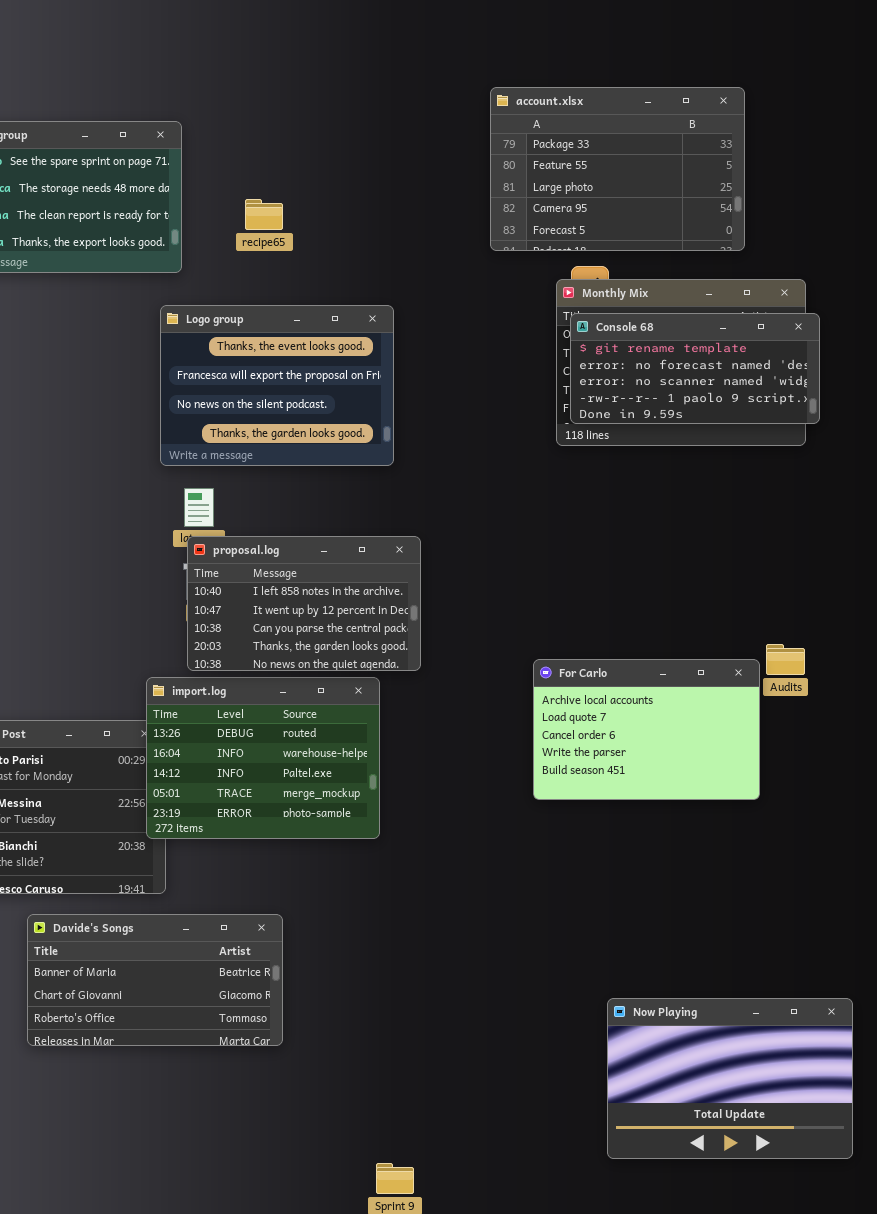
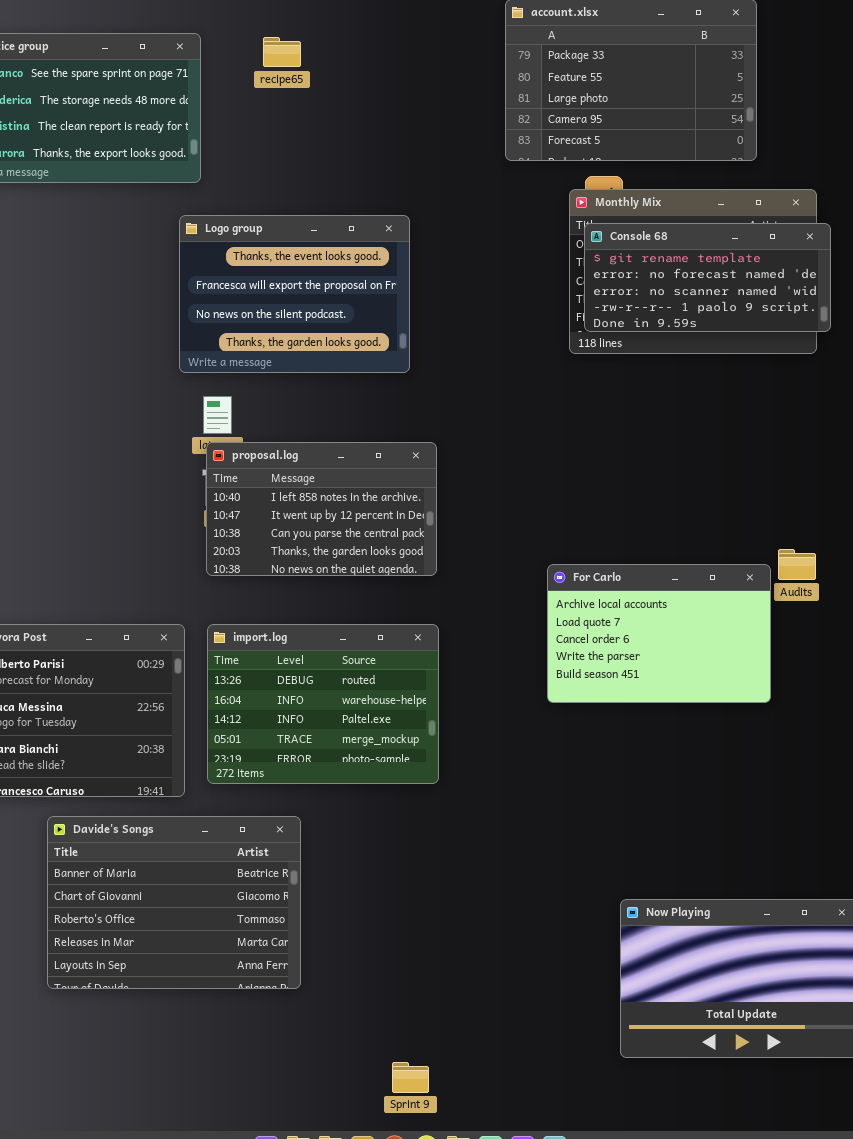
recipe65: [245,199,283,230] -> [263,37,301,67], moved
import.log: [146,677,380,839] -> [207,624,439,784], moved
Davide's Songs: [27,914,283,1046] -> [47,816,301,989], resized

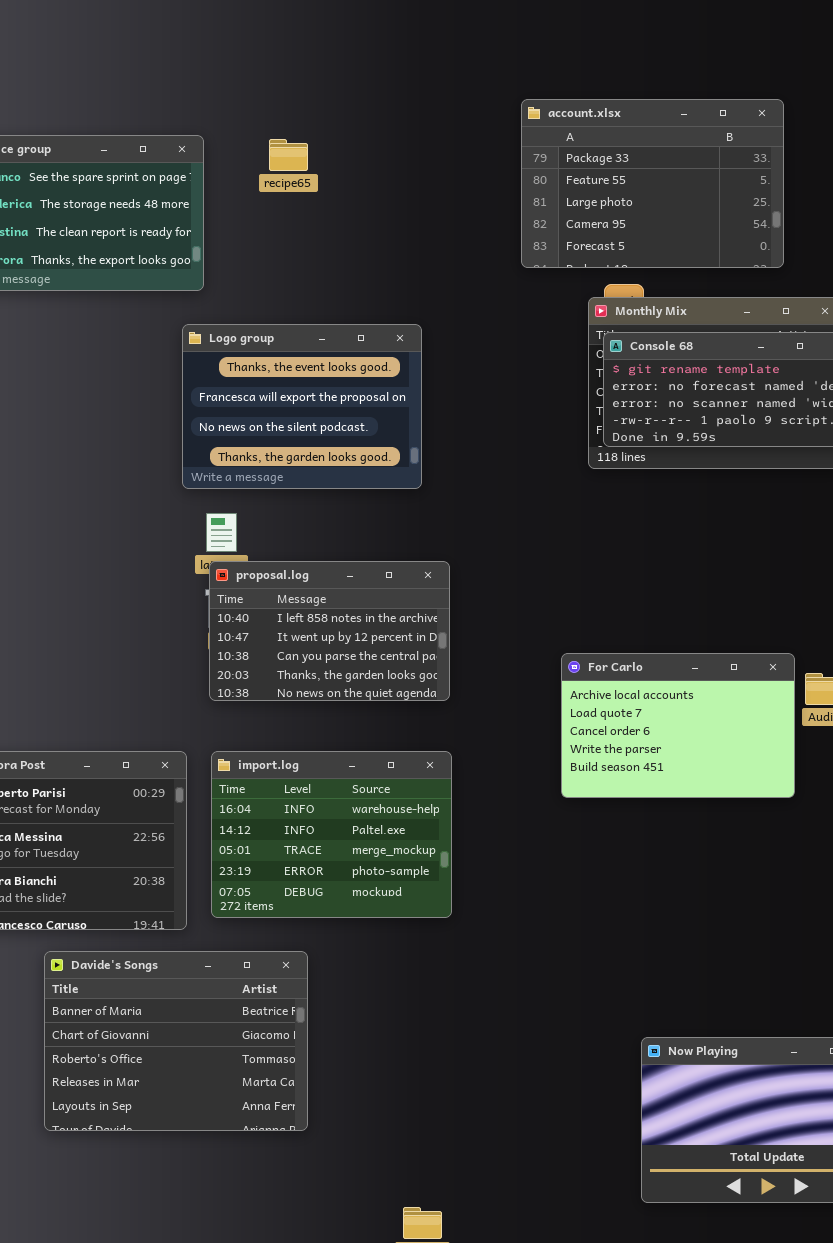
For Carlo: [547,564,771,703] -> [561,653,795,798], moved
import.log: [207,624,439,784] -> [211,751,452,918], scrolled down 1 row

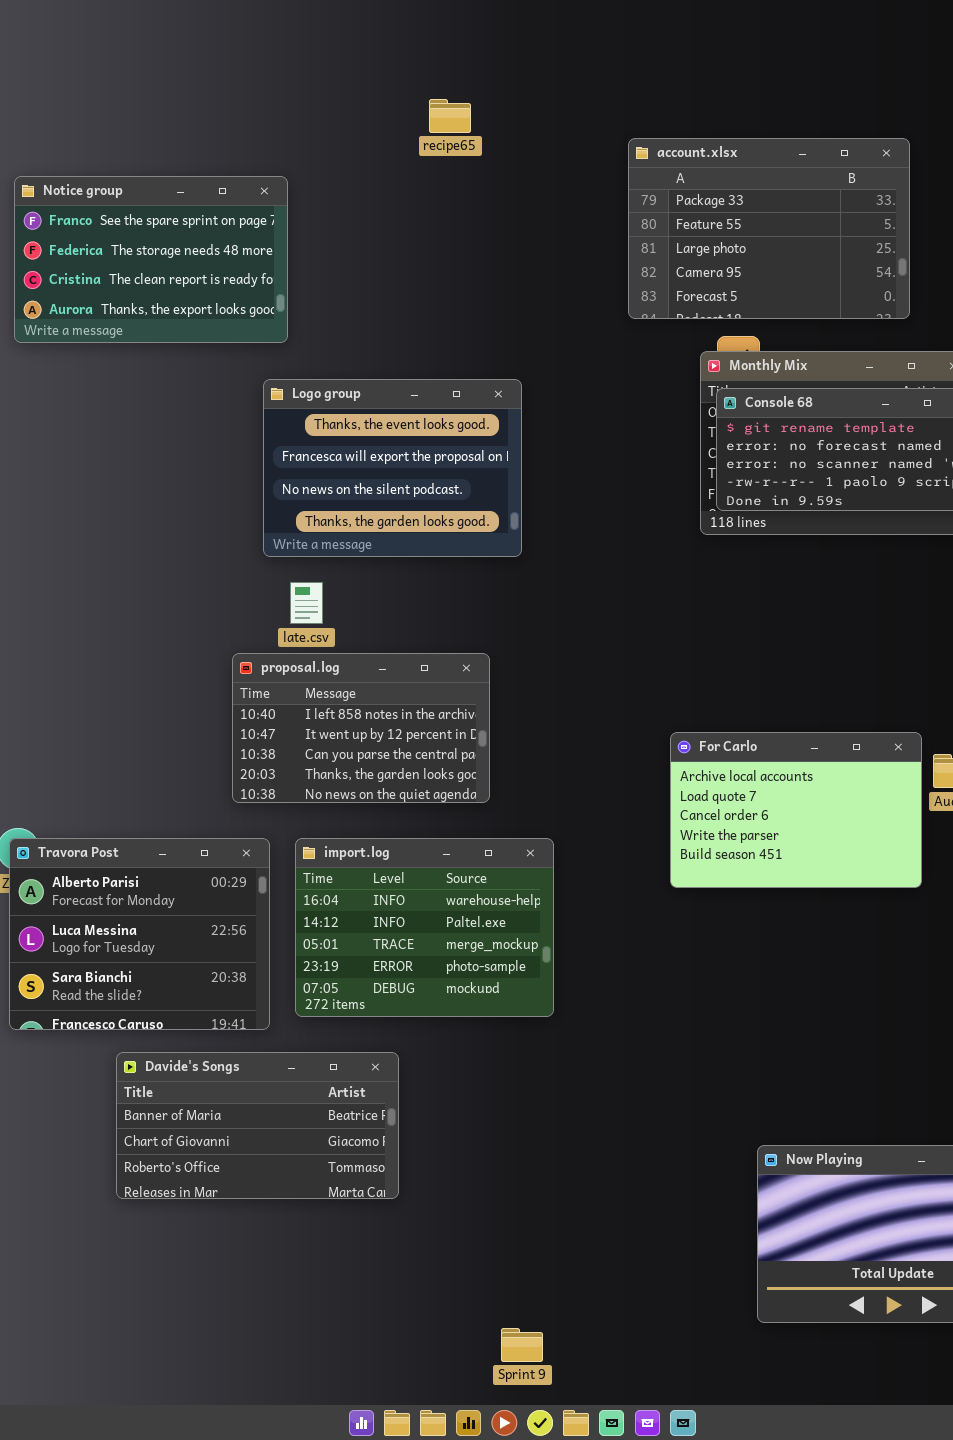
recipe65: [269,139,308,171] -> [429,99,471,133], moved
proposal.log: [209,561,450,701] -> [232,653,490,803], moved
Davide's Songs: [44,951,308,1131] -> [116,1052,399,1199], resized

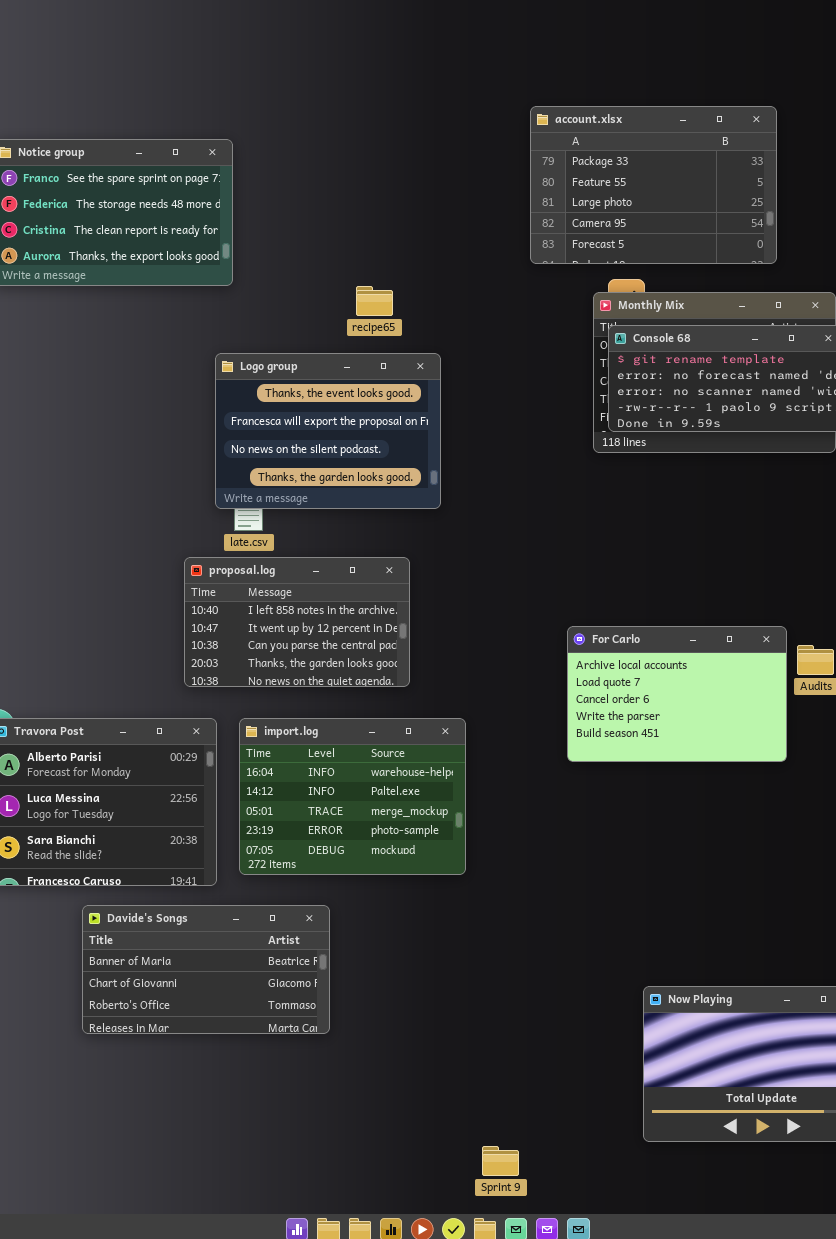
recipe65: [429,99,471,133] -> [356,286,393,316], moved
Logo group: [263,379,522,557] -> [215,353,441,509], moved
Sprint 9: [501,1328,543,1362] -> [482,1146,519,1176], moved

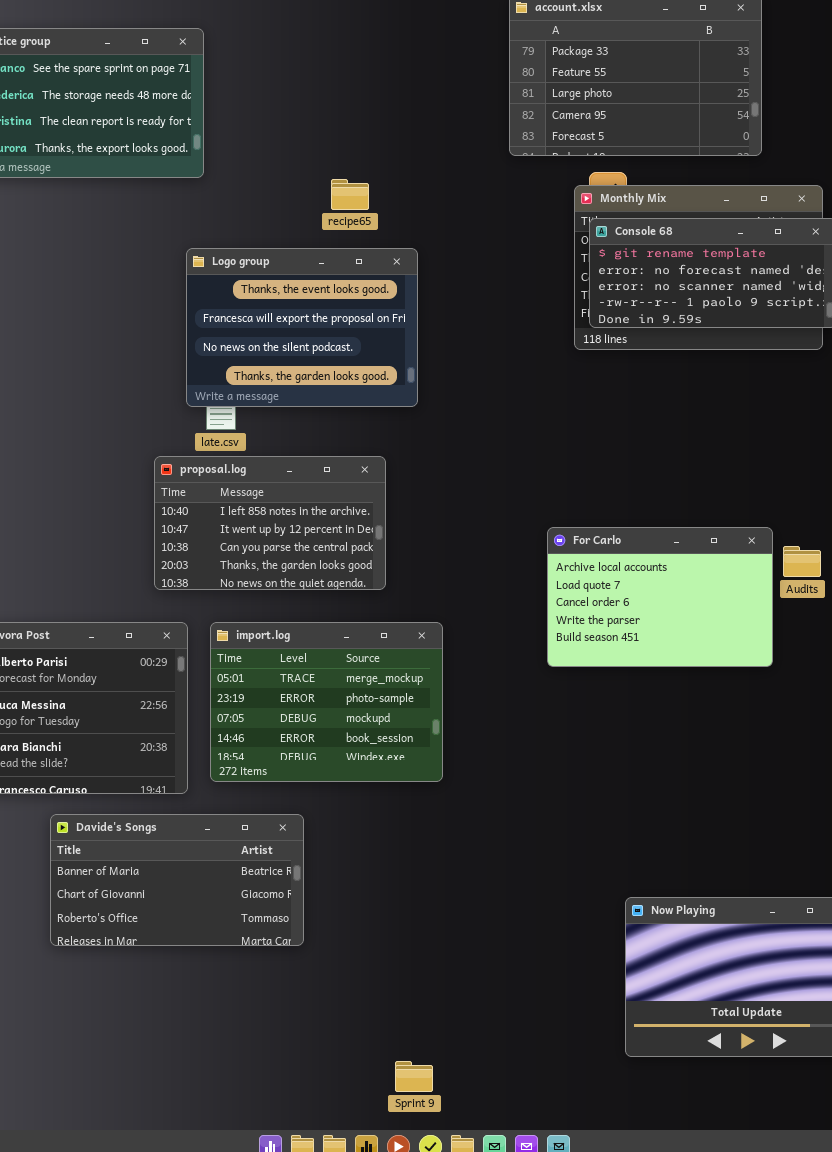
import.log: [239,718,466,875] -> [210,622,443,782], scrolled down 2 rows
Sprint 9: [482,1146,519,1176] -> [395,1061,433,1092], moved

